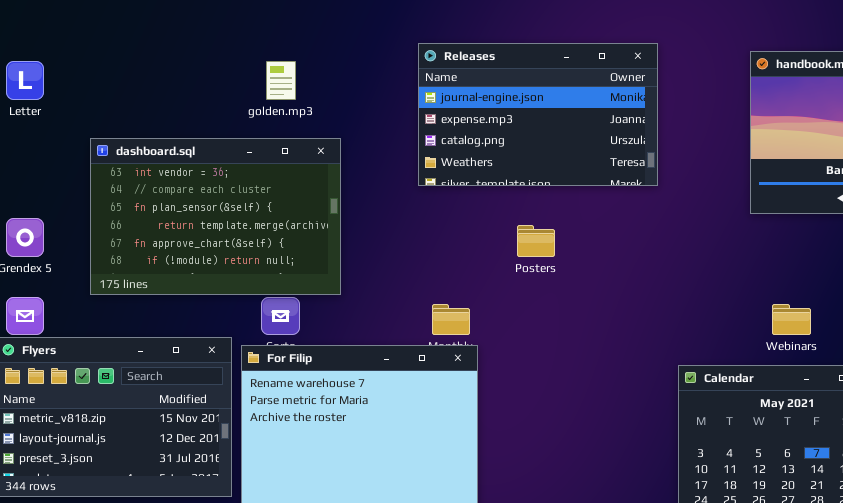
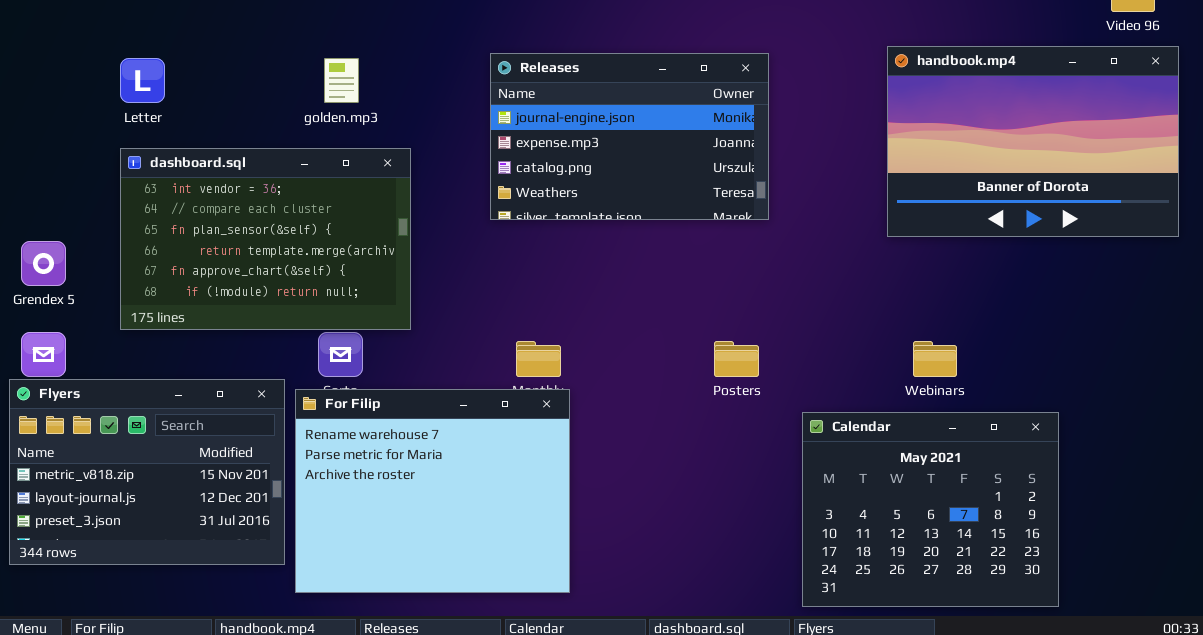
Releases: [418,43,658,186] -> [490,53,769,220], moved
Letter: [6,61,44,100] -> [120,58,165,103], moved
Posters: [517,225,555,257] -> [714,341,759,377], moved

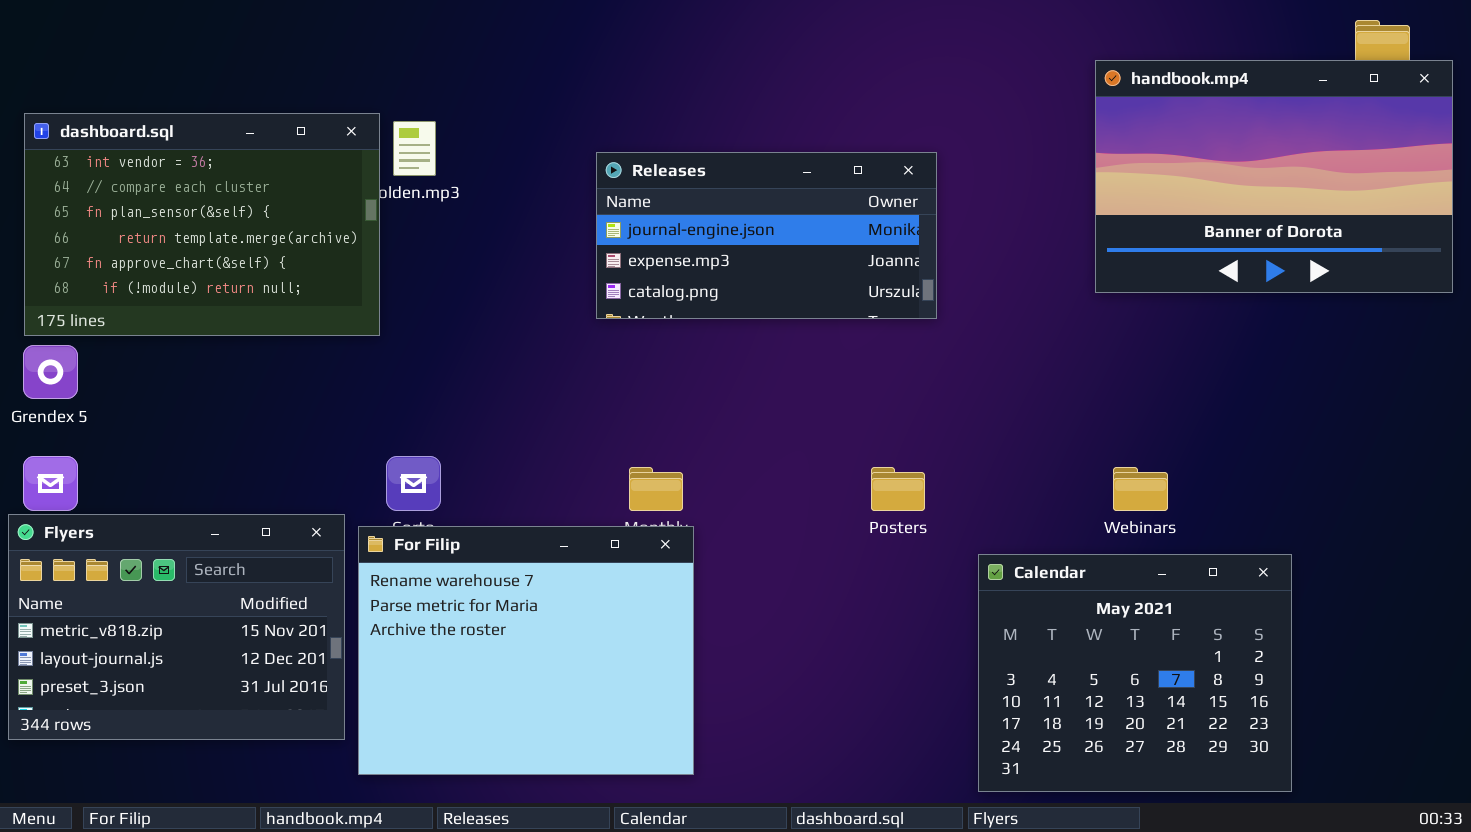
handbook.mp4: [887,46,1179,237] -> [1095,60,1453,293], moved
Releases: [490,53,769,220] -> [596,152,937,319], resized
dashboard.sql: [120,148,411,330] -> [24,113,380,336], moved

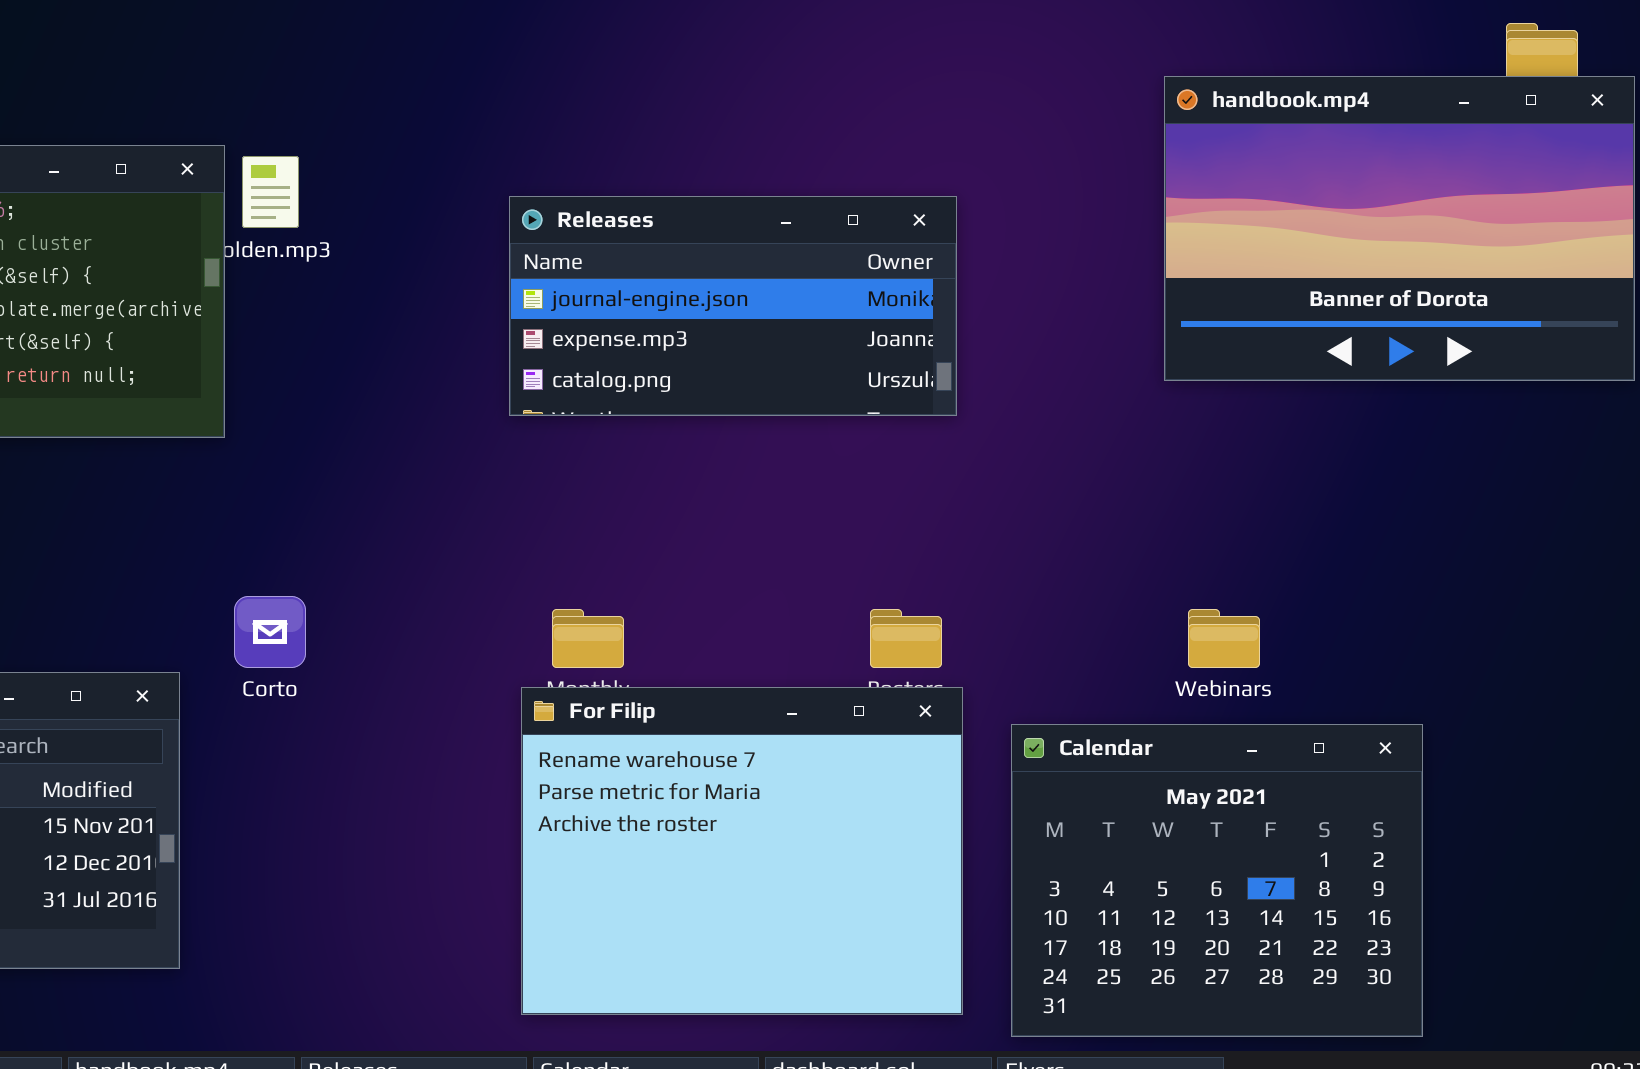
For Filip: [358,526,694,775] -> [521,687,963,1015], moved

